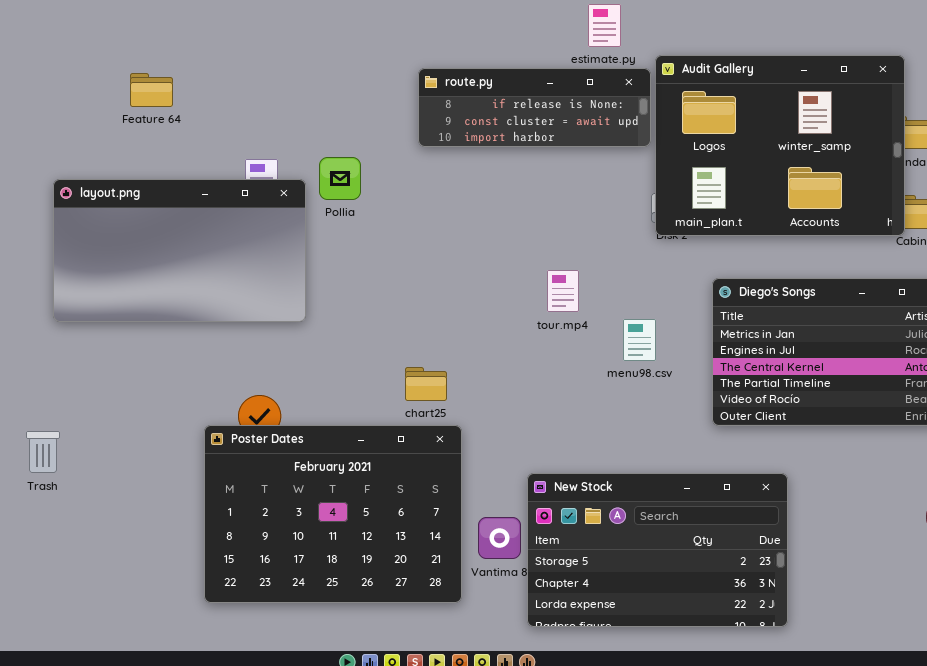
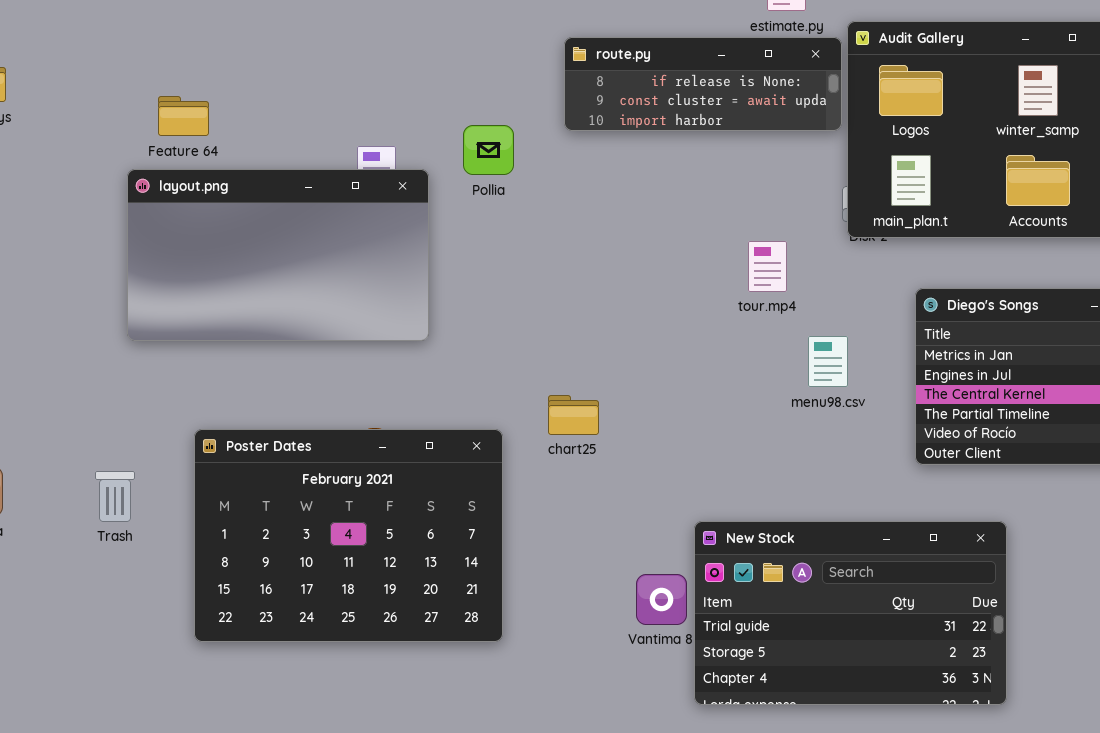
Feature 64: [130,73,173,107] -> [158,96,209,136], moved
Pollia: [319,157,361,200] -> [463,125,514,175], moved
tour.mp4: [547,270,579,312] -> [748,241,787,292], moved
Poster Dates: [204,425,462,603] -> [194,429,503,642], moved
New Stock: [527,473,788,627] -> [694,521,1007,705], scrolled up 1 row

